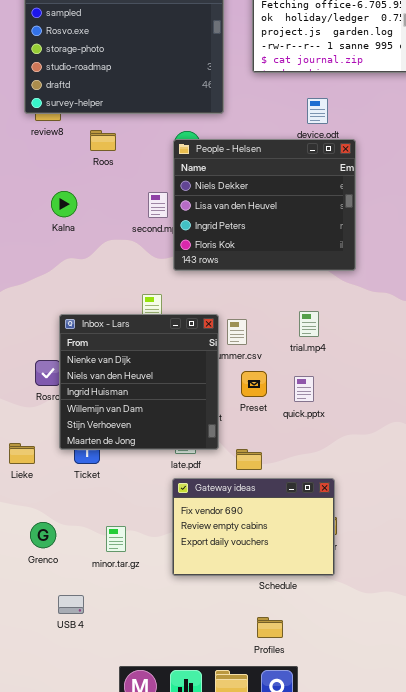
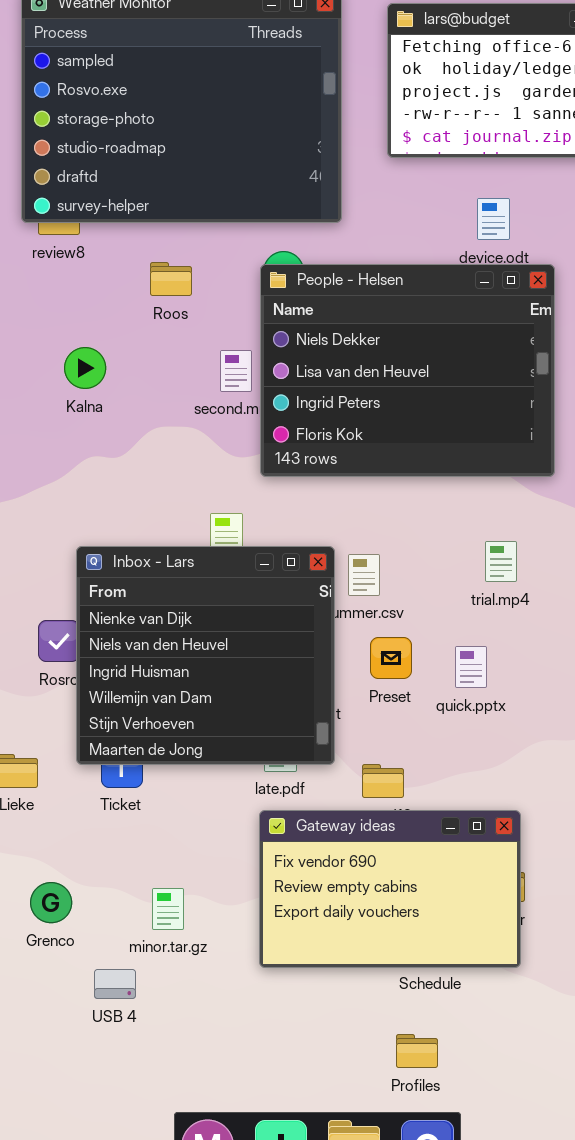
Roos: [90,130,116,151] -> [150,262,192,296], moved
trial.mp4: [299,311,319,337] -> [485,541,517,582], moved
USB 4: [58,595,84,614] -> [94,969,136,999], moved

